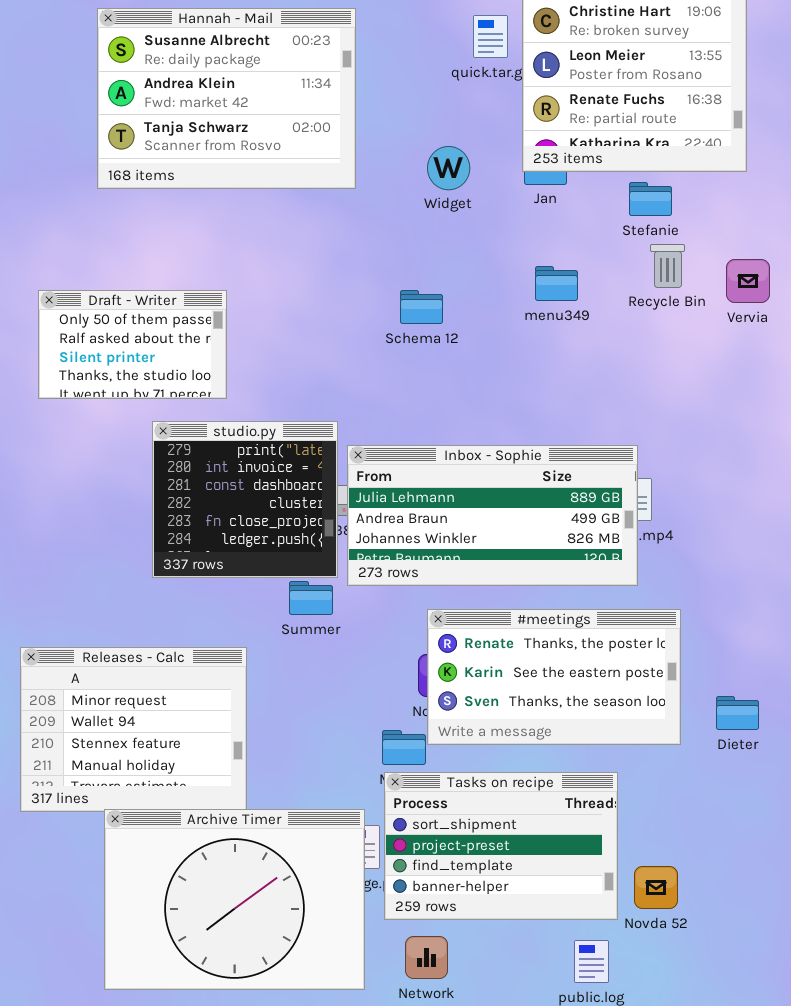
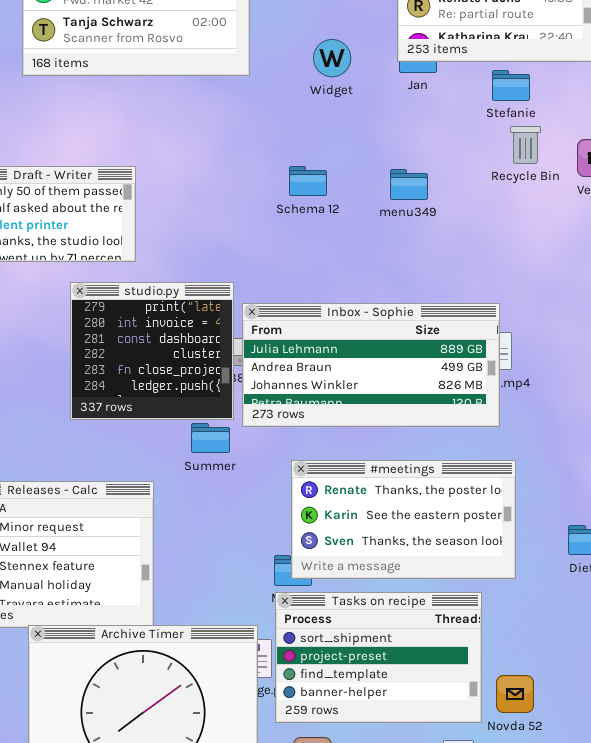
menu349: [535,266,578,301] -> [390,169,428,200], moved
#meetings: [427,609,681,745] -> [291,460,516,579], moved

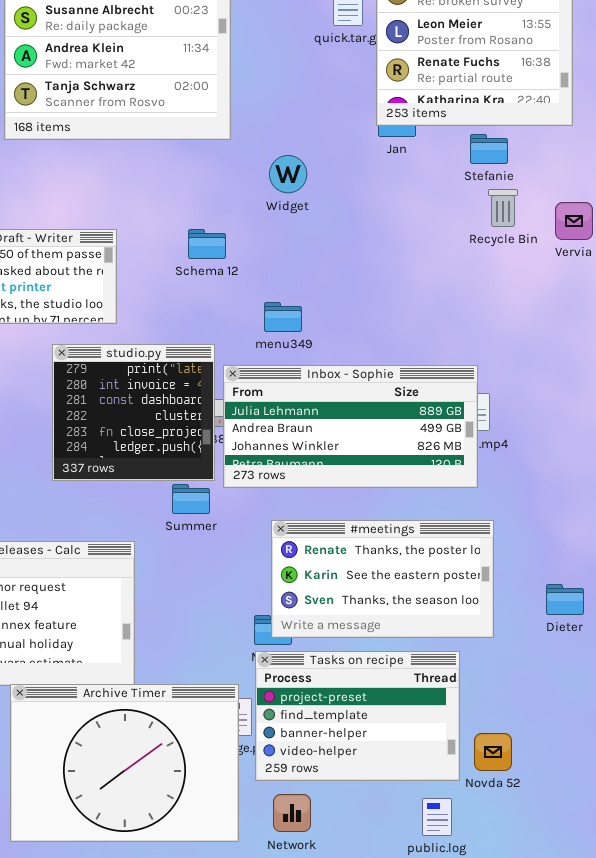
Widget: [313,39,351,77] -> [269,155,307,193], moved
Schema 12: [289,166,327,196] -> [188,229,226,259], moved
menu349: [390,169,428,200] -> [264,302,302,332], moved
Tasks on recipe: [275,592,482,723] -> [255,651,460,781], scrolled down 1 row

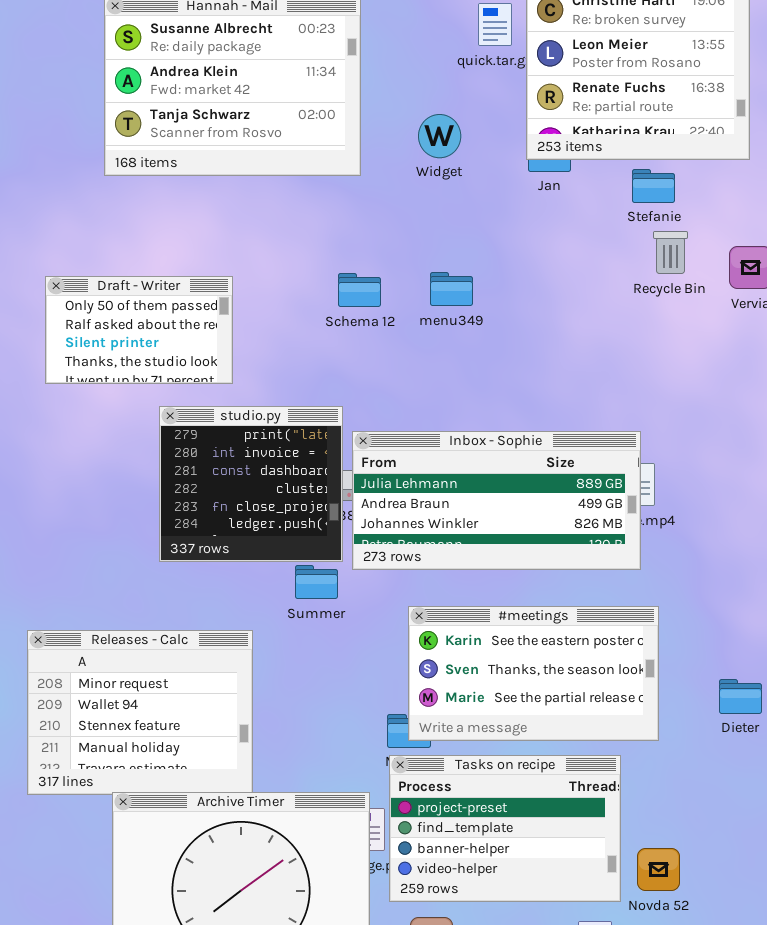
Widget: [269,155,307,193] -> [418,114,461,158], moved
Schema 12: [188,229,226,259] -> [338,273,381,307], moved
menu349: [264,302,302,332] -> [430,272,473,306], moved
#meetings: [271,520,494,638] -> [408,606,659,741], scrolled down 1 row

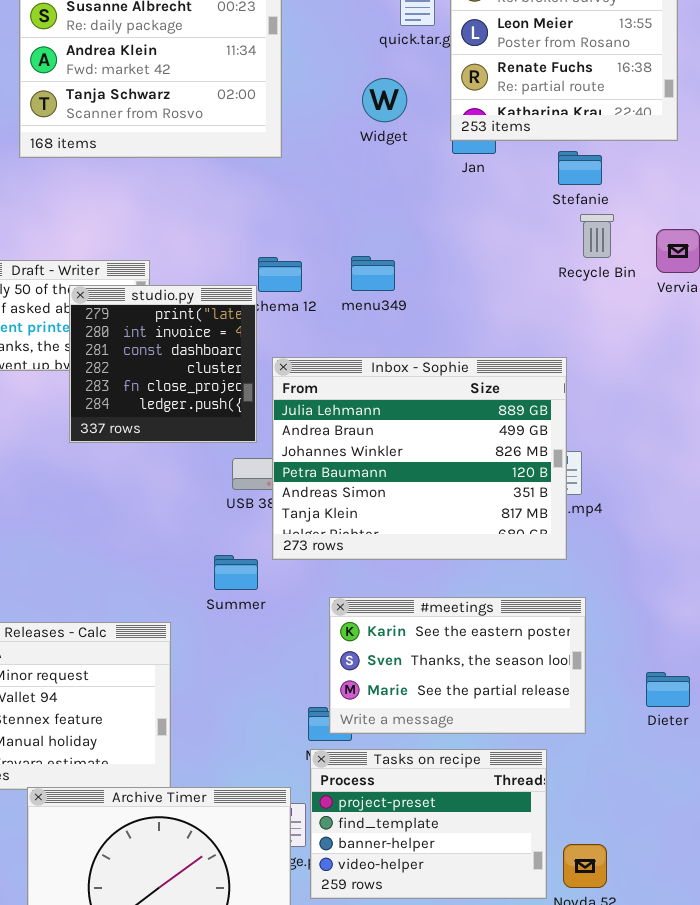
Widget: [418,114,461,158] -> [362,78,407,122], moved
studio.py: [159,406,343,562] -> [69,285,257,443], moved
Inbox - Sophie: [352,431,641,570] -> [272,357,567,560], resized

